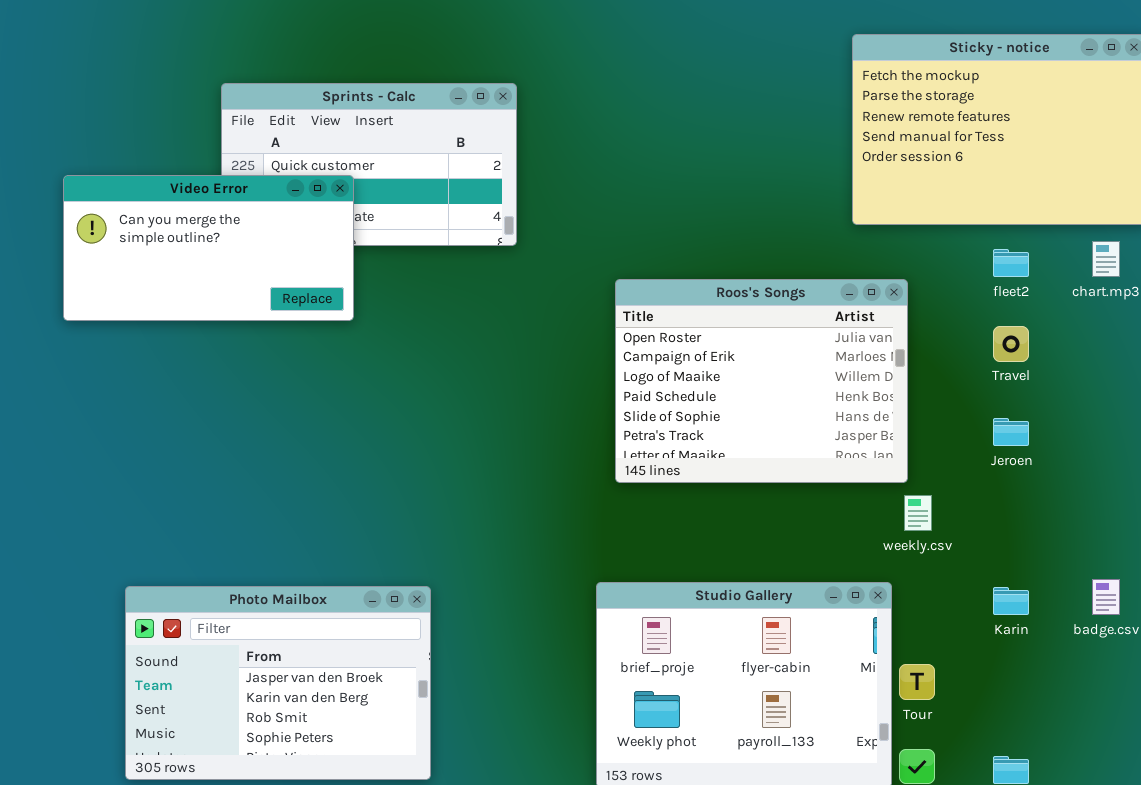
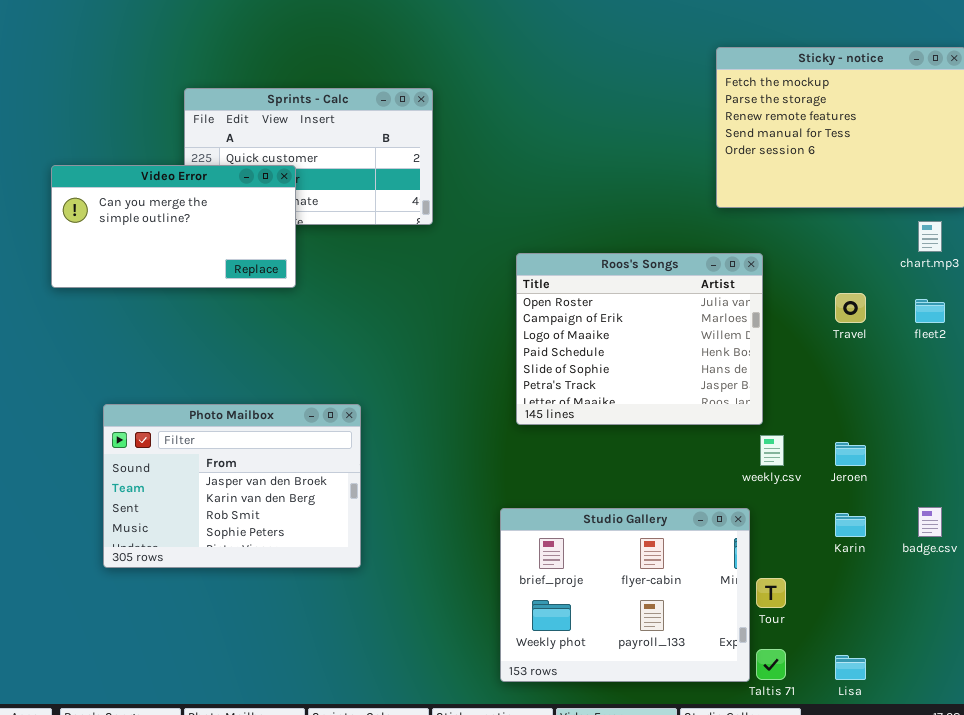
fleet2: [993,249,1029,277] -> [915,299,945,323], moved
Jeroen: [993,418,1029,446] -> [835,442,866,466], moved
Photo Mailbox: [125,586,431,780] -> [103,404,361,568], moved

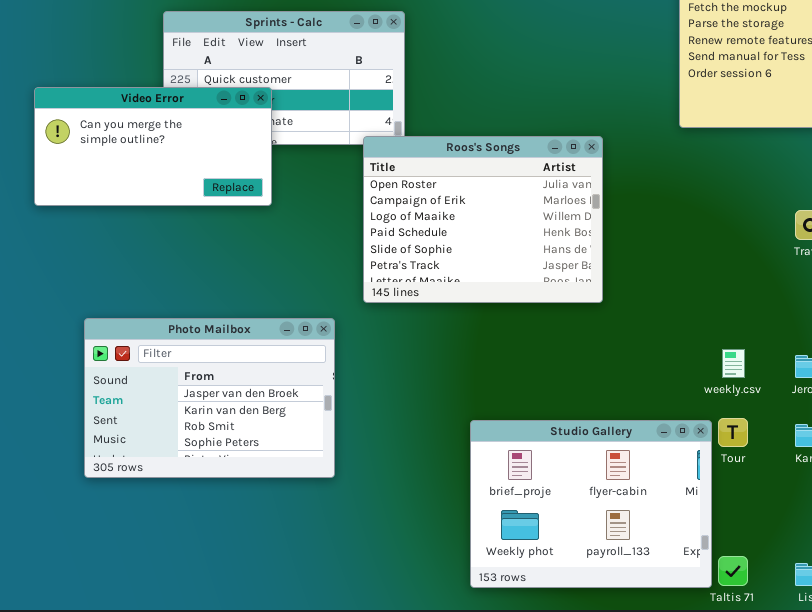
Roos's Songs: [516,253,763,425] -> [363,136,603,303], moved
Tour: [756,578,786,608] -> [718,418,748,447], moved

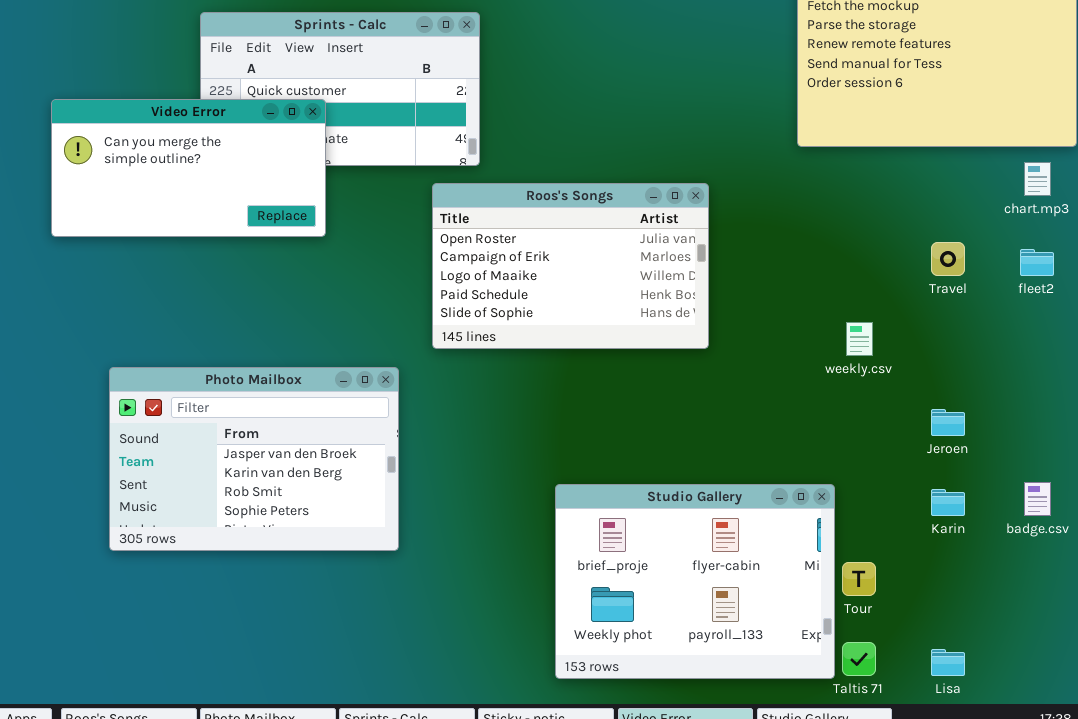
Roos's Songs: [363,136,603,303] -> [432,183,709,349], resized
weekly.csv: [722,349,745,378] -> [846,322,873,356], moved
Tour: [718,418,748,447] -> [842,562,876,596], moved

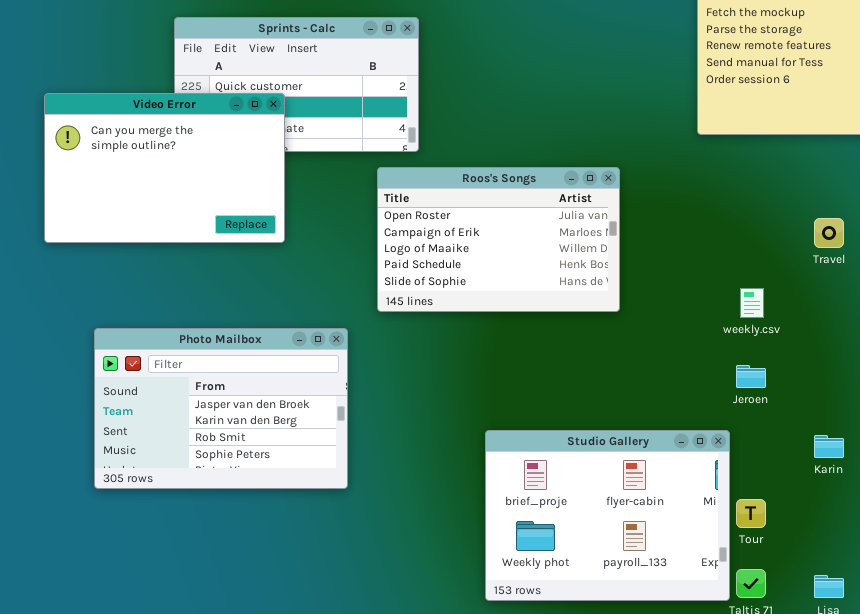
Video Error: [51,99,326,237] -> [44,93,285,243], resized
Jeroen: [931,409,965,436] -> [736,365,766,388], moved

